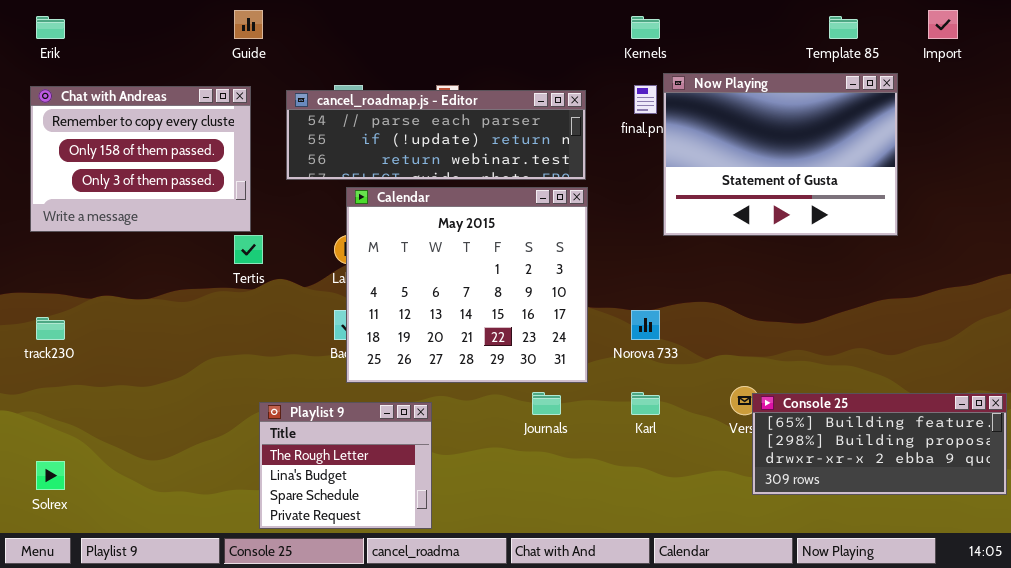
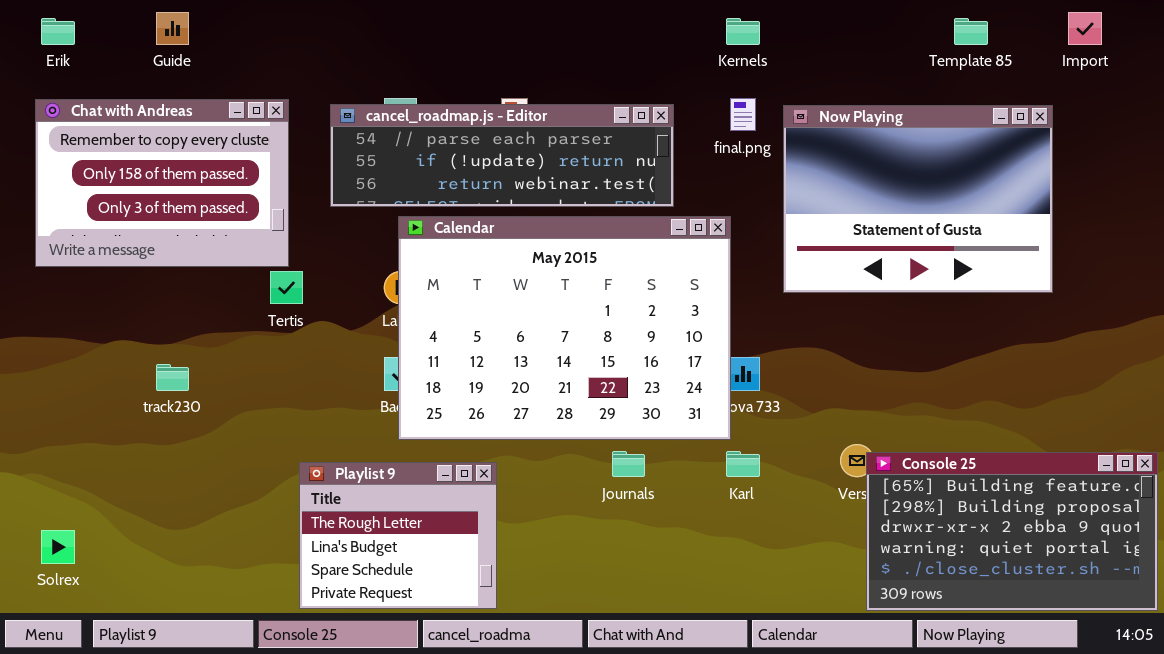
Guide: [234,10,263,39] -> [156,12,189,45], moved
Now Playing: [663,73,898,236] -> [783,105,1053,293], moved
Calendar: [346,187,588,383] -> [398,216,731,440], resized
track230: [36,317,65,340] -> [156,364,189,391], moved
Console 25: [752,393,1007,495] -> [866,452,1158,611], resized

